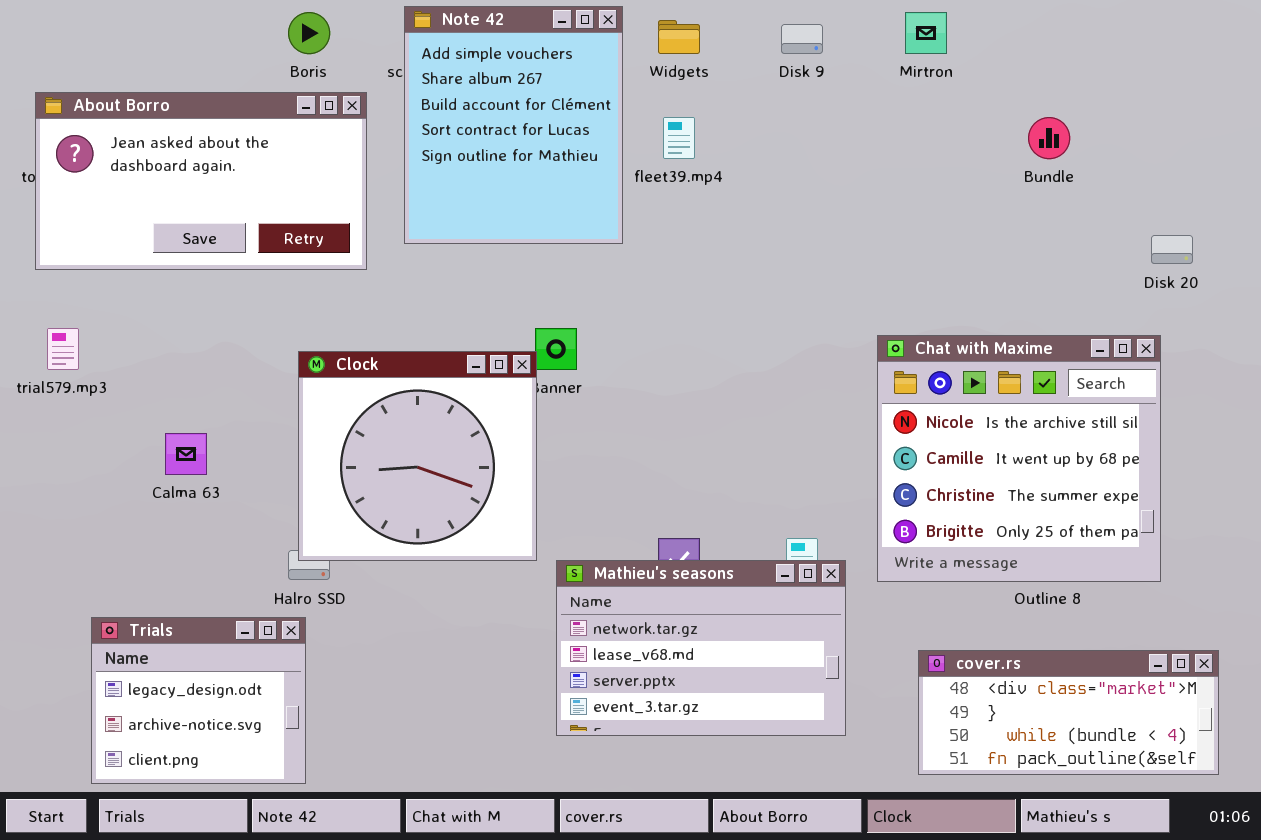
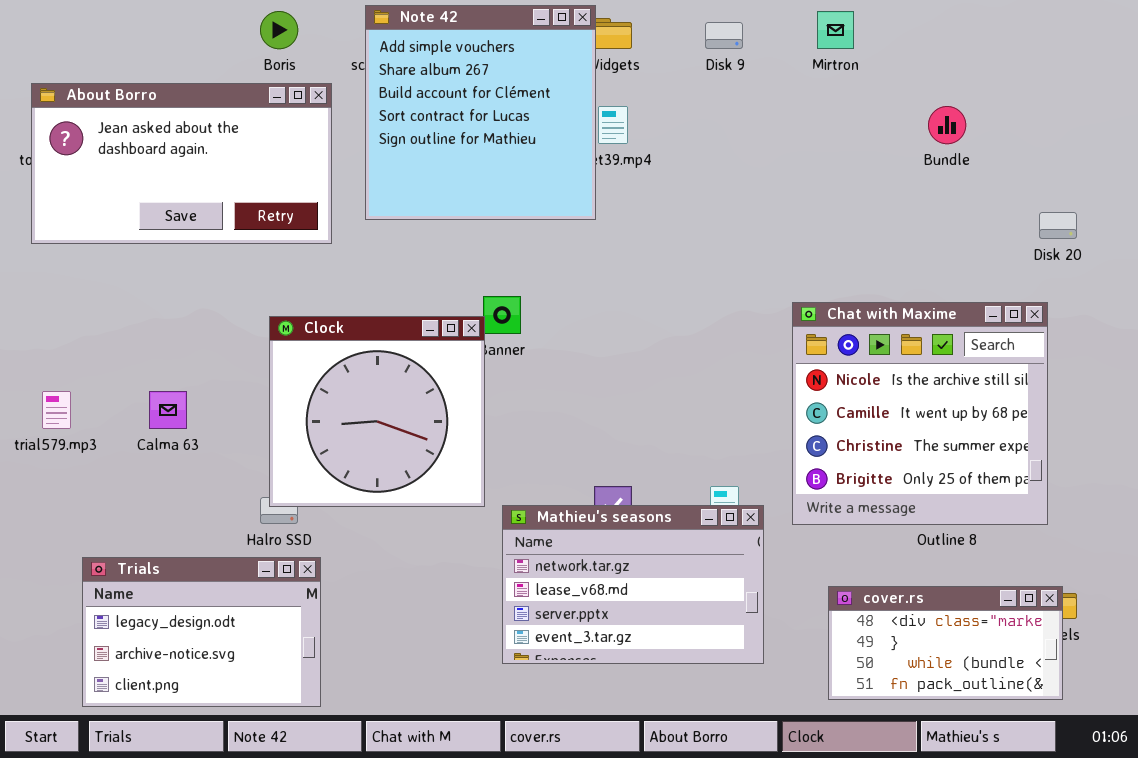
Note 42: [404,6,623,244] -> [365,5,596,220], resized
trial579.mp3: [47,328,79,370] -> [42,391,71,429], moved
Trials: [91,617,306,784] -> [82,557,321,707], resized
cover.rs: [918,650,1219,775] -> [828,586,1063,700], resized

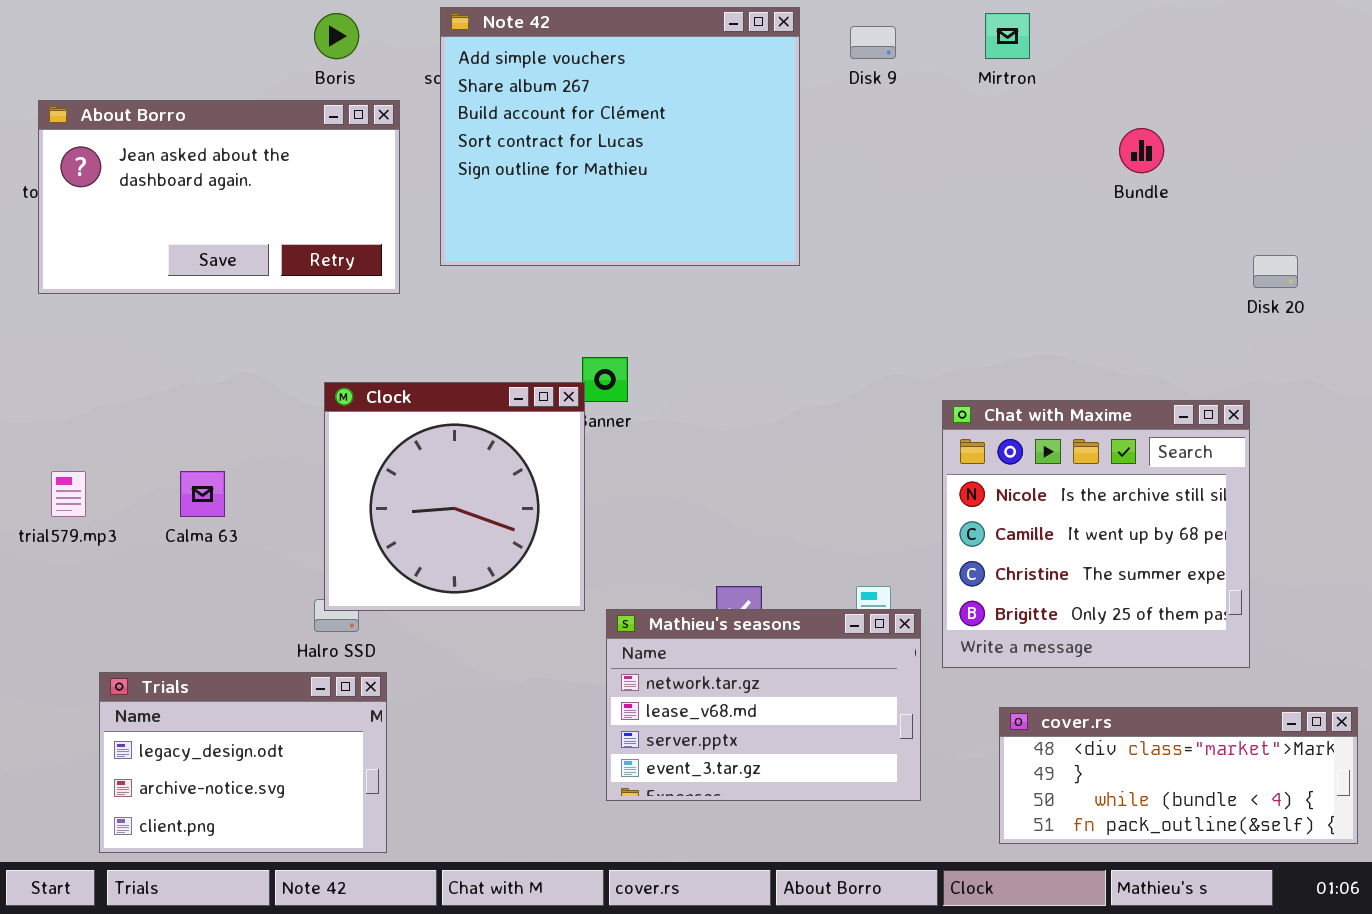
Note 42: [365,5,596,220] -> [440,7,800,266], resized
Chat with Maxime: [792,302,1048,525] -> [942,400,1250,668], moved
cover.rs: [828,586,1063,700] -> [999,707,1358,844], resized

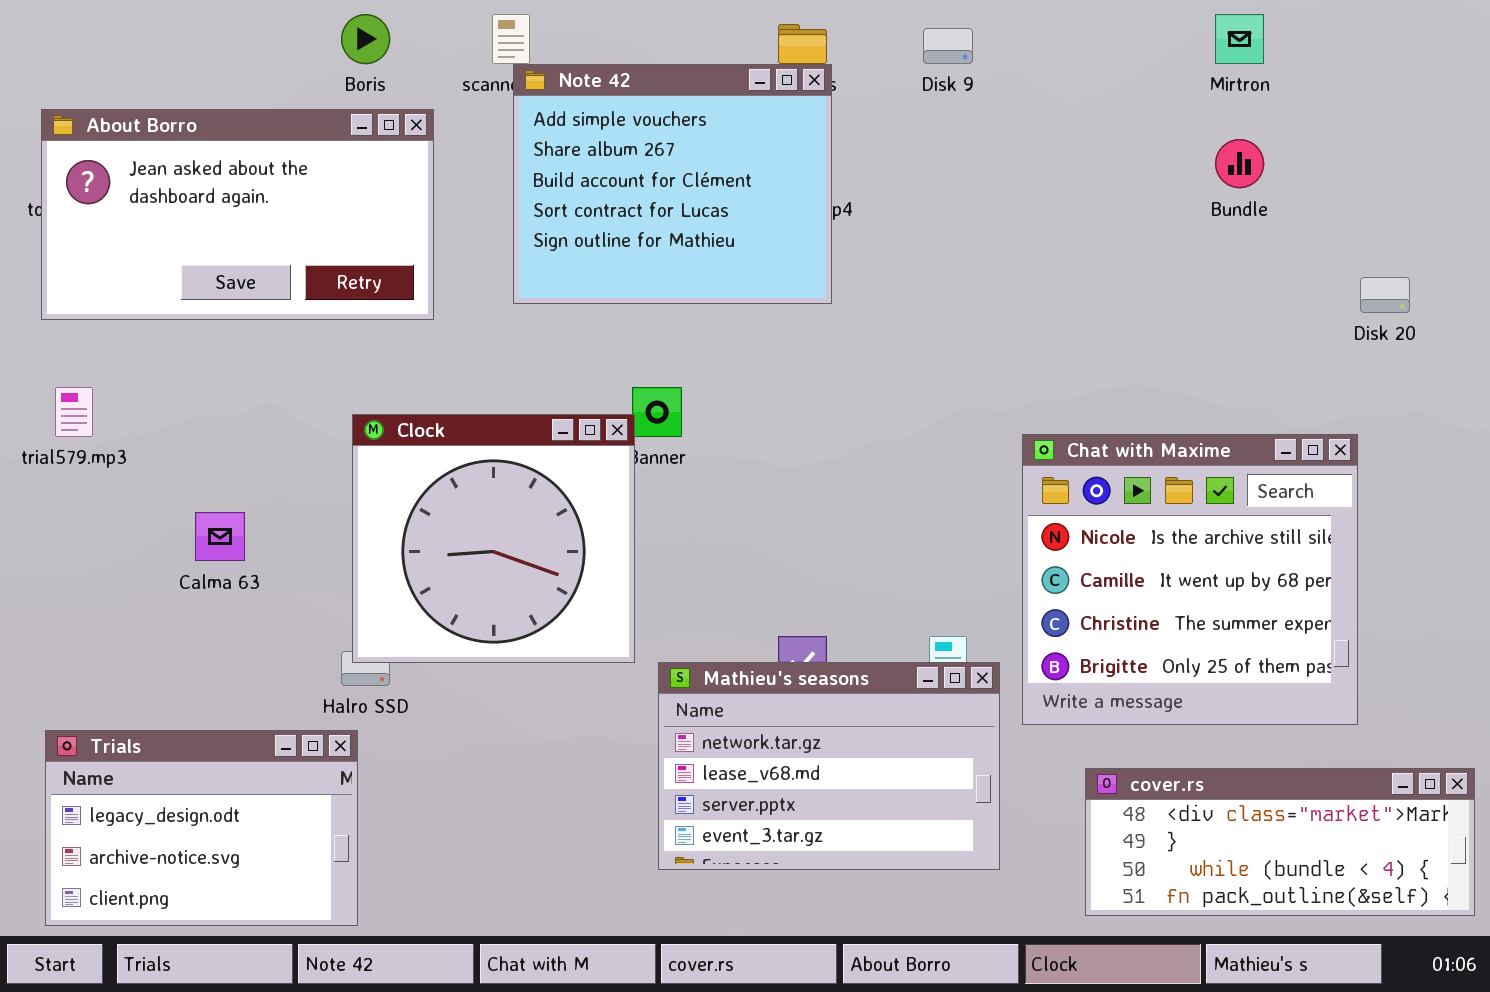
Note 42: [440,7,800,266] -> [513,64,832,304], moved, resized
Mirtron: [985,13,1030,59] -> [1215,14,1264,64], moved
trial579.mp3: [51,471,86,517] -> [55,387,93,437], moved
Trials: [99,672,387,853] -> [45,730,358,926], moved

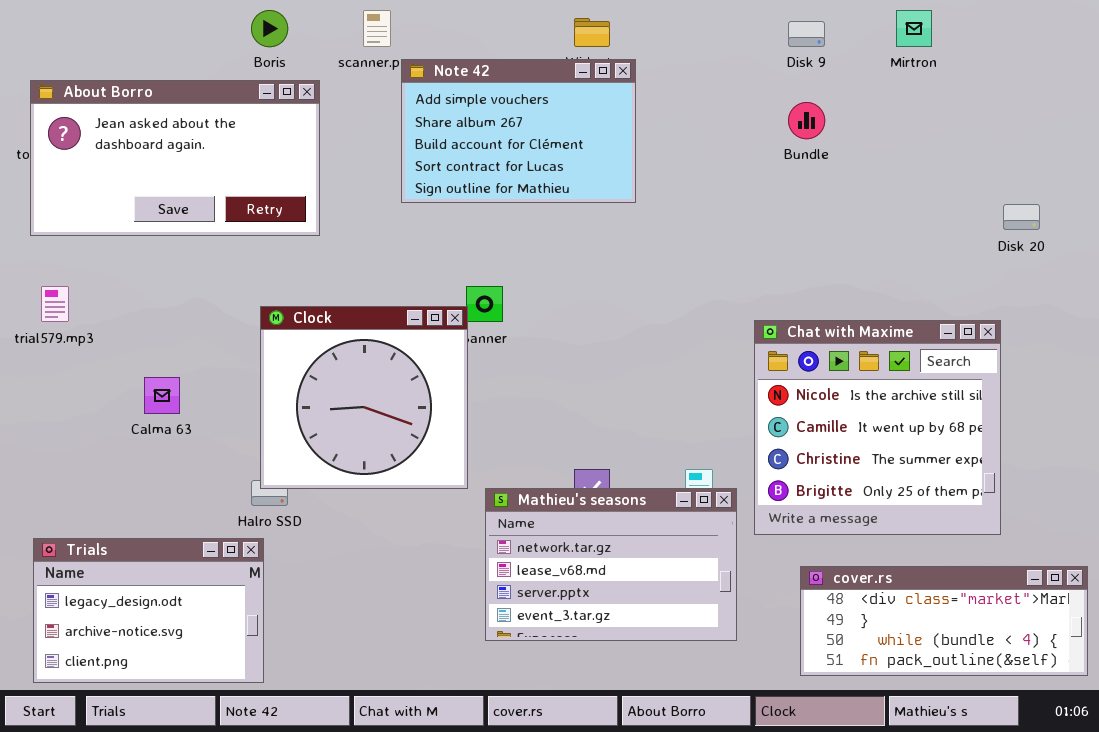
Disk 9: [923,28,973,64] -> [788,21,825,47], moved
Note 42: [513,64,832,304] -> [401,59,636,203], moved, resized
Bundle: [1215,139,1264,188] -> [788,102,825,139], moved

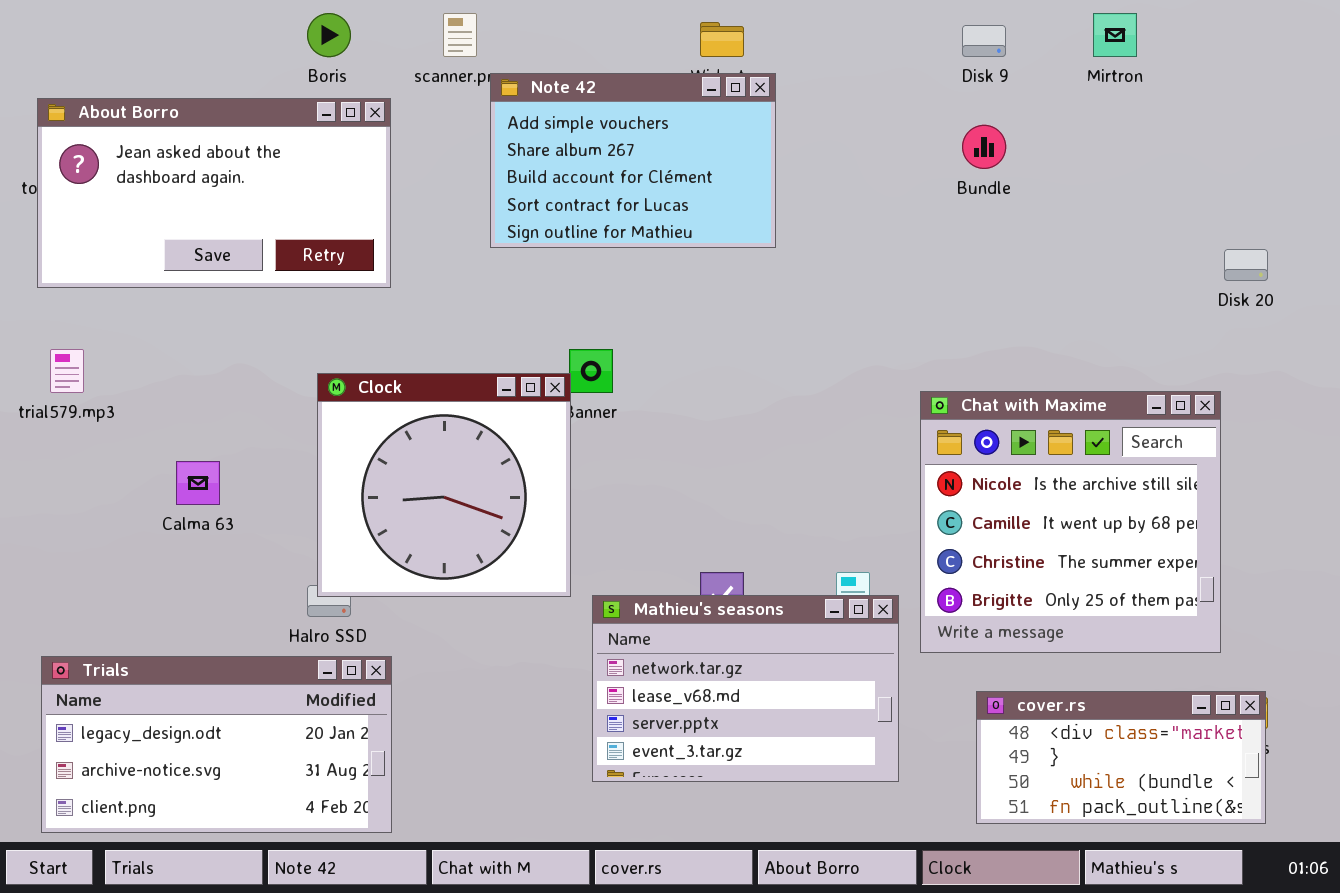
Trials: [33,538,264,683] -> [41,656,392,833], resized
cover.rs: [800,566,1088,676] -> [976,691,1266,824], resized

